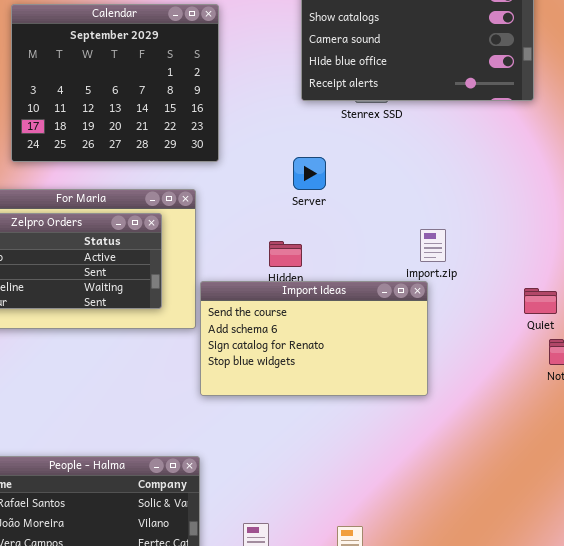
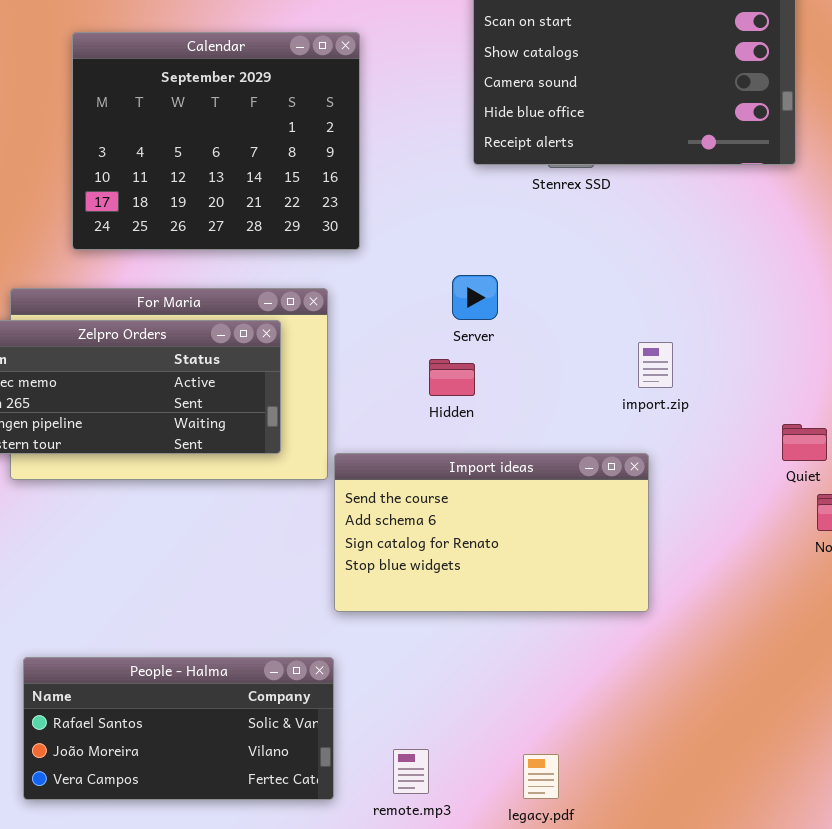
Server: [293,157,326,190] -> [452,275,498,320], moved
Import ideas: [200,281,428,396] -> [334,453,649,612], moved

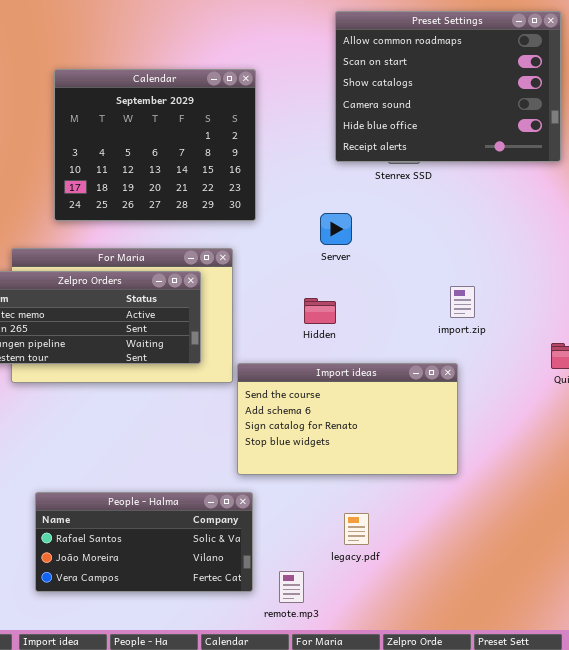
Server: [452,275,498,320] -> [320,213,352,245], moved
People - Halma: [23,657,334,800] -> [35,492,253,592], moved
legacy.pdf: [523,754,559,799] -> [344,513,369,545], moved

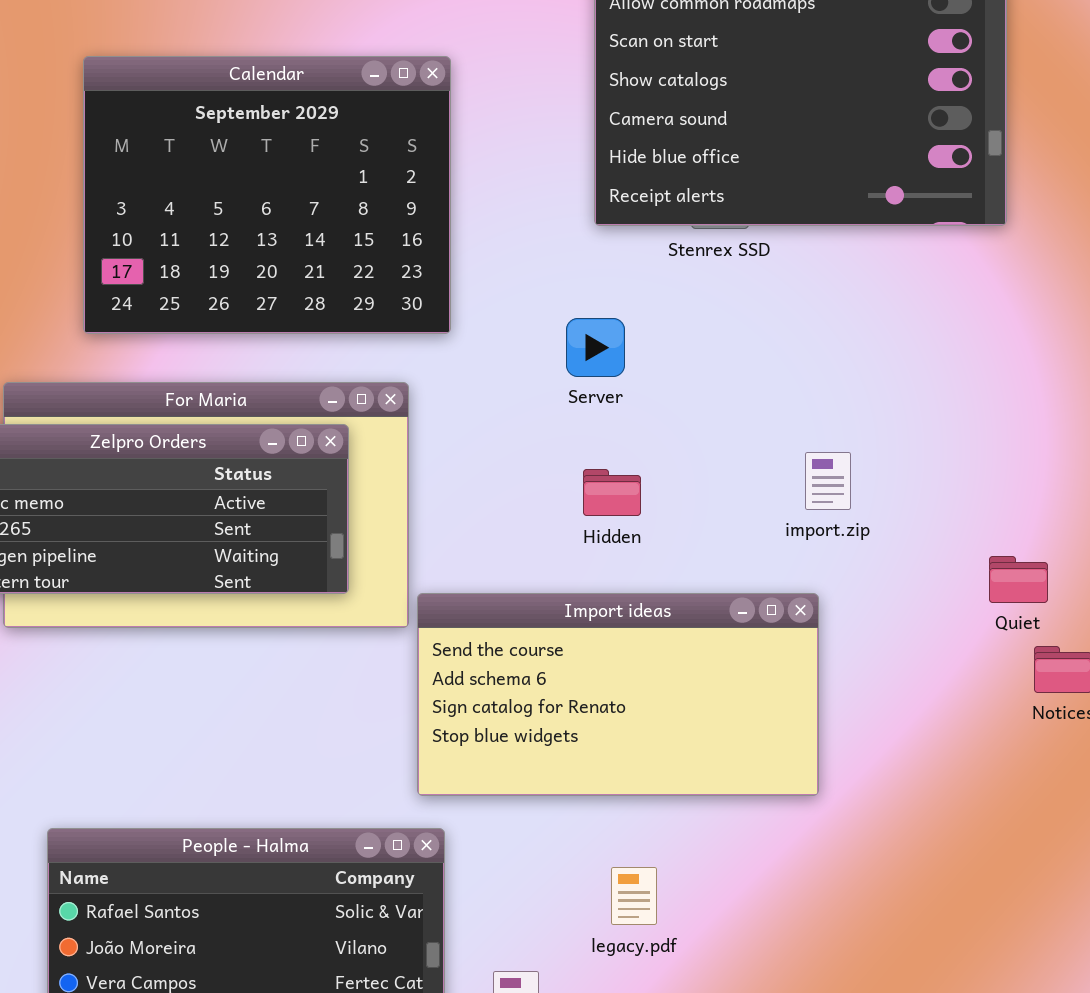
Hidden: [304,298,336,324] -> [583,469,641,516], moved

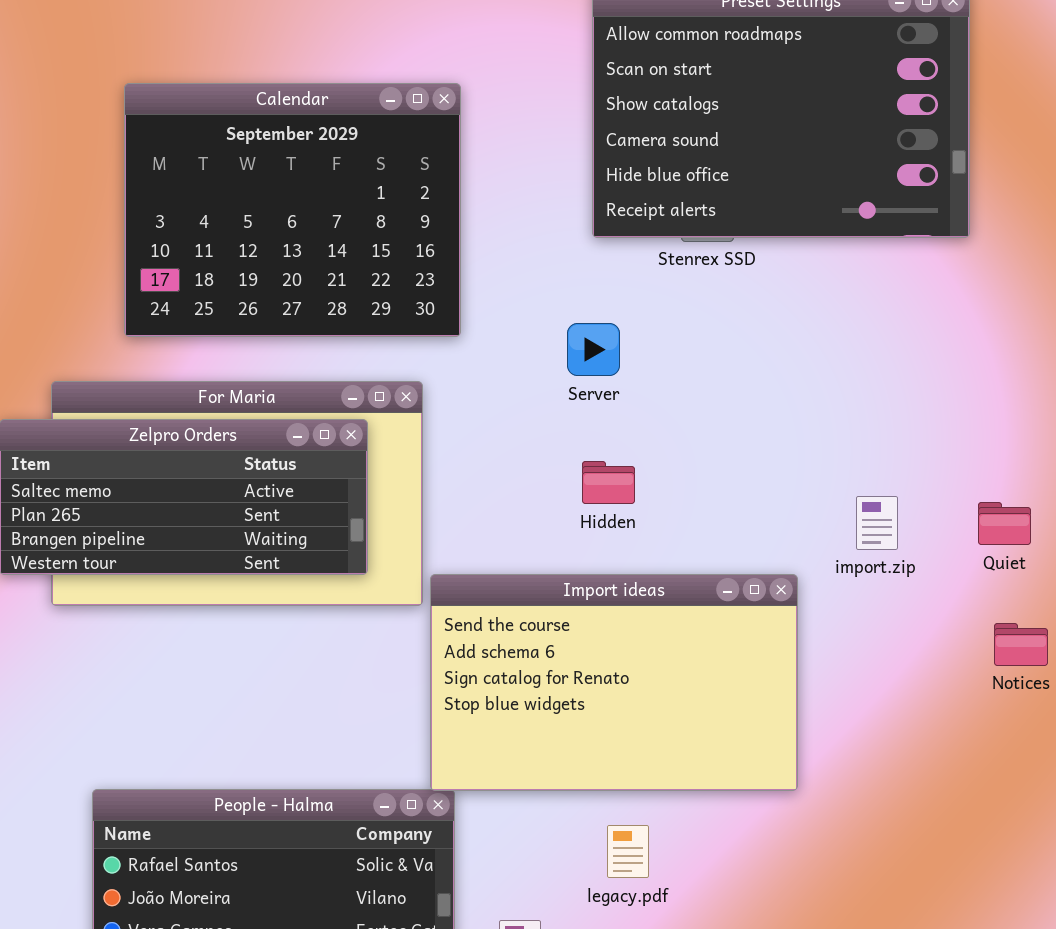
import.zip: [805,452,851,510] -> [856,496,898,550], moved
Quiet: [989,556,1048,603] -> [978,502,1031,545], moved
Import ideas: [417,593,819,796] -> [430,574,798,791], resized

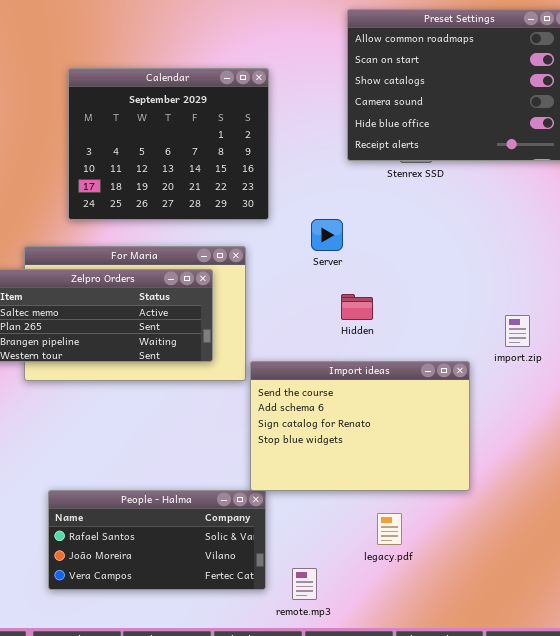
Server: [567,323,620,376] -> [311,219,343,251], moved
legacy.pdf: [607,825,649,878] -> [377,513,402,545], moved

